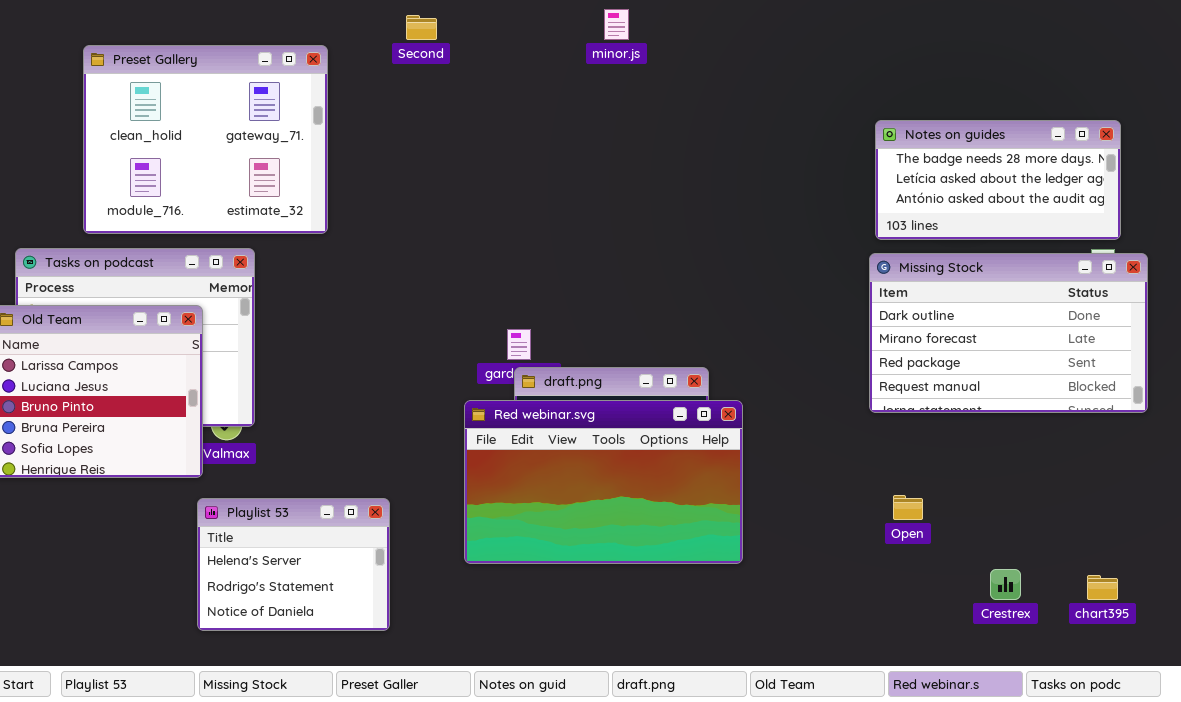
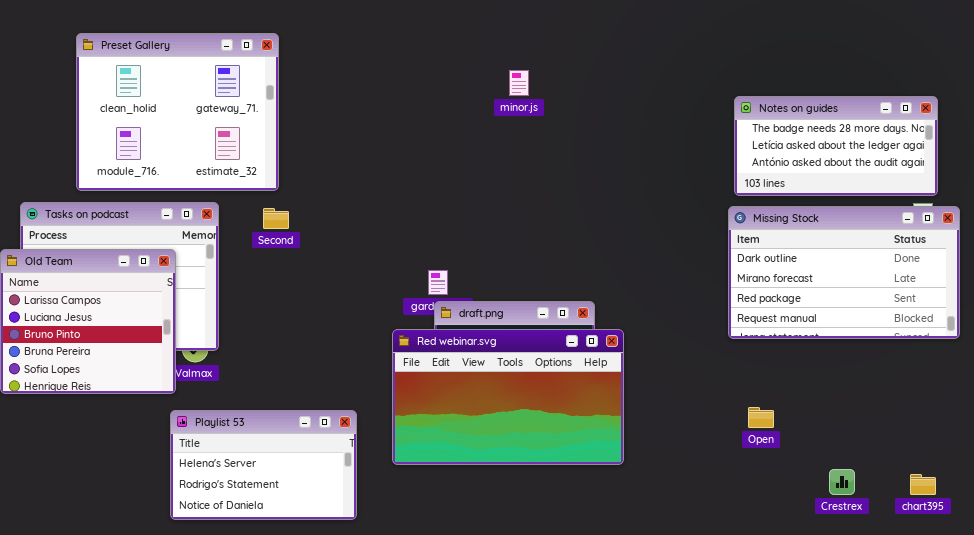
minor.js: [604,9,629,40] -> [509,70,529,96], moved
Second: [406,15,437,40] -> [263,208,289,229], moved
Playlist 53: [197,498,390,631] -> [170,410,357,520], resized

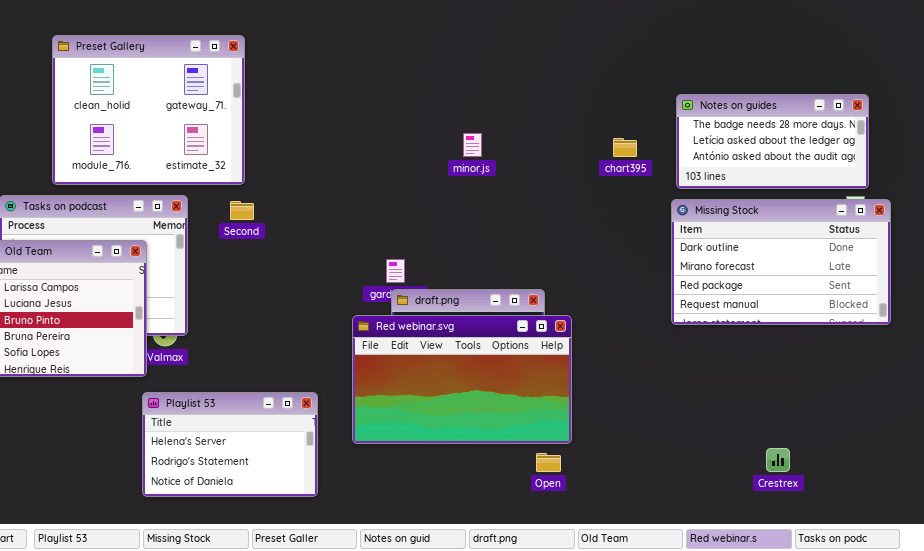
minor.js: [509,70,529,96] -> [463,133,482,157], moved
Open: [748,407,774,428] -> [536,453,561,472], moved
chart395: [910,474,936,495] -> [613,138,637,157], moved

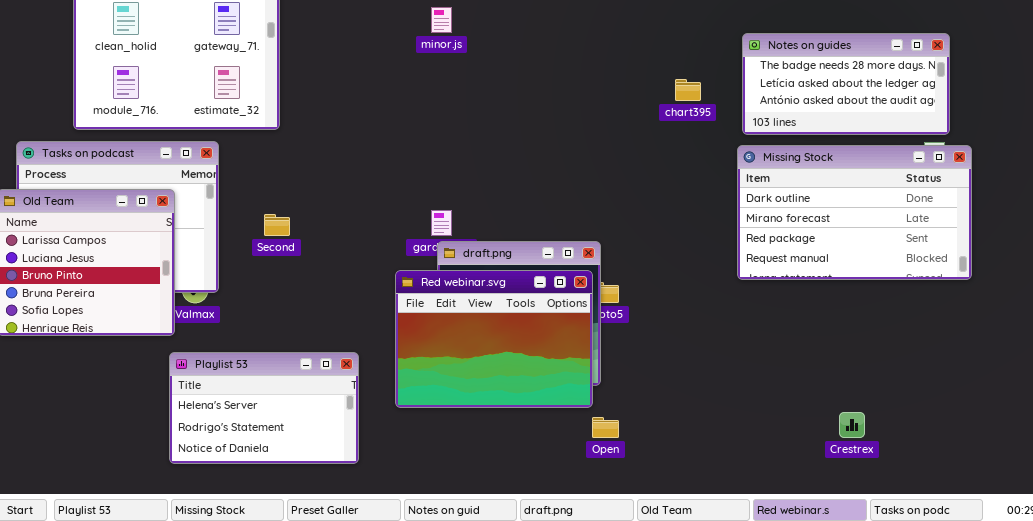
minor.js: [463,133,482,157] -> [431,7,452,33], moved
Second: [230,201,254,220] -> [264,214,290,236], moved
Red webinar.svg: [352,315,572,444] -> [395,270,593,408], resized

